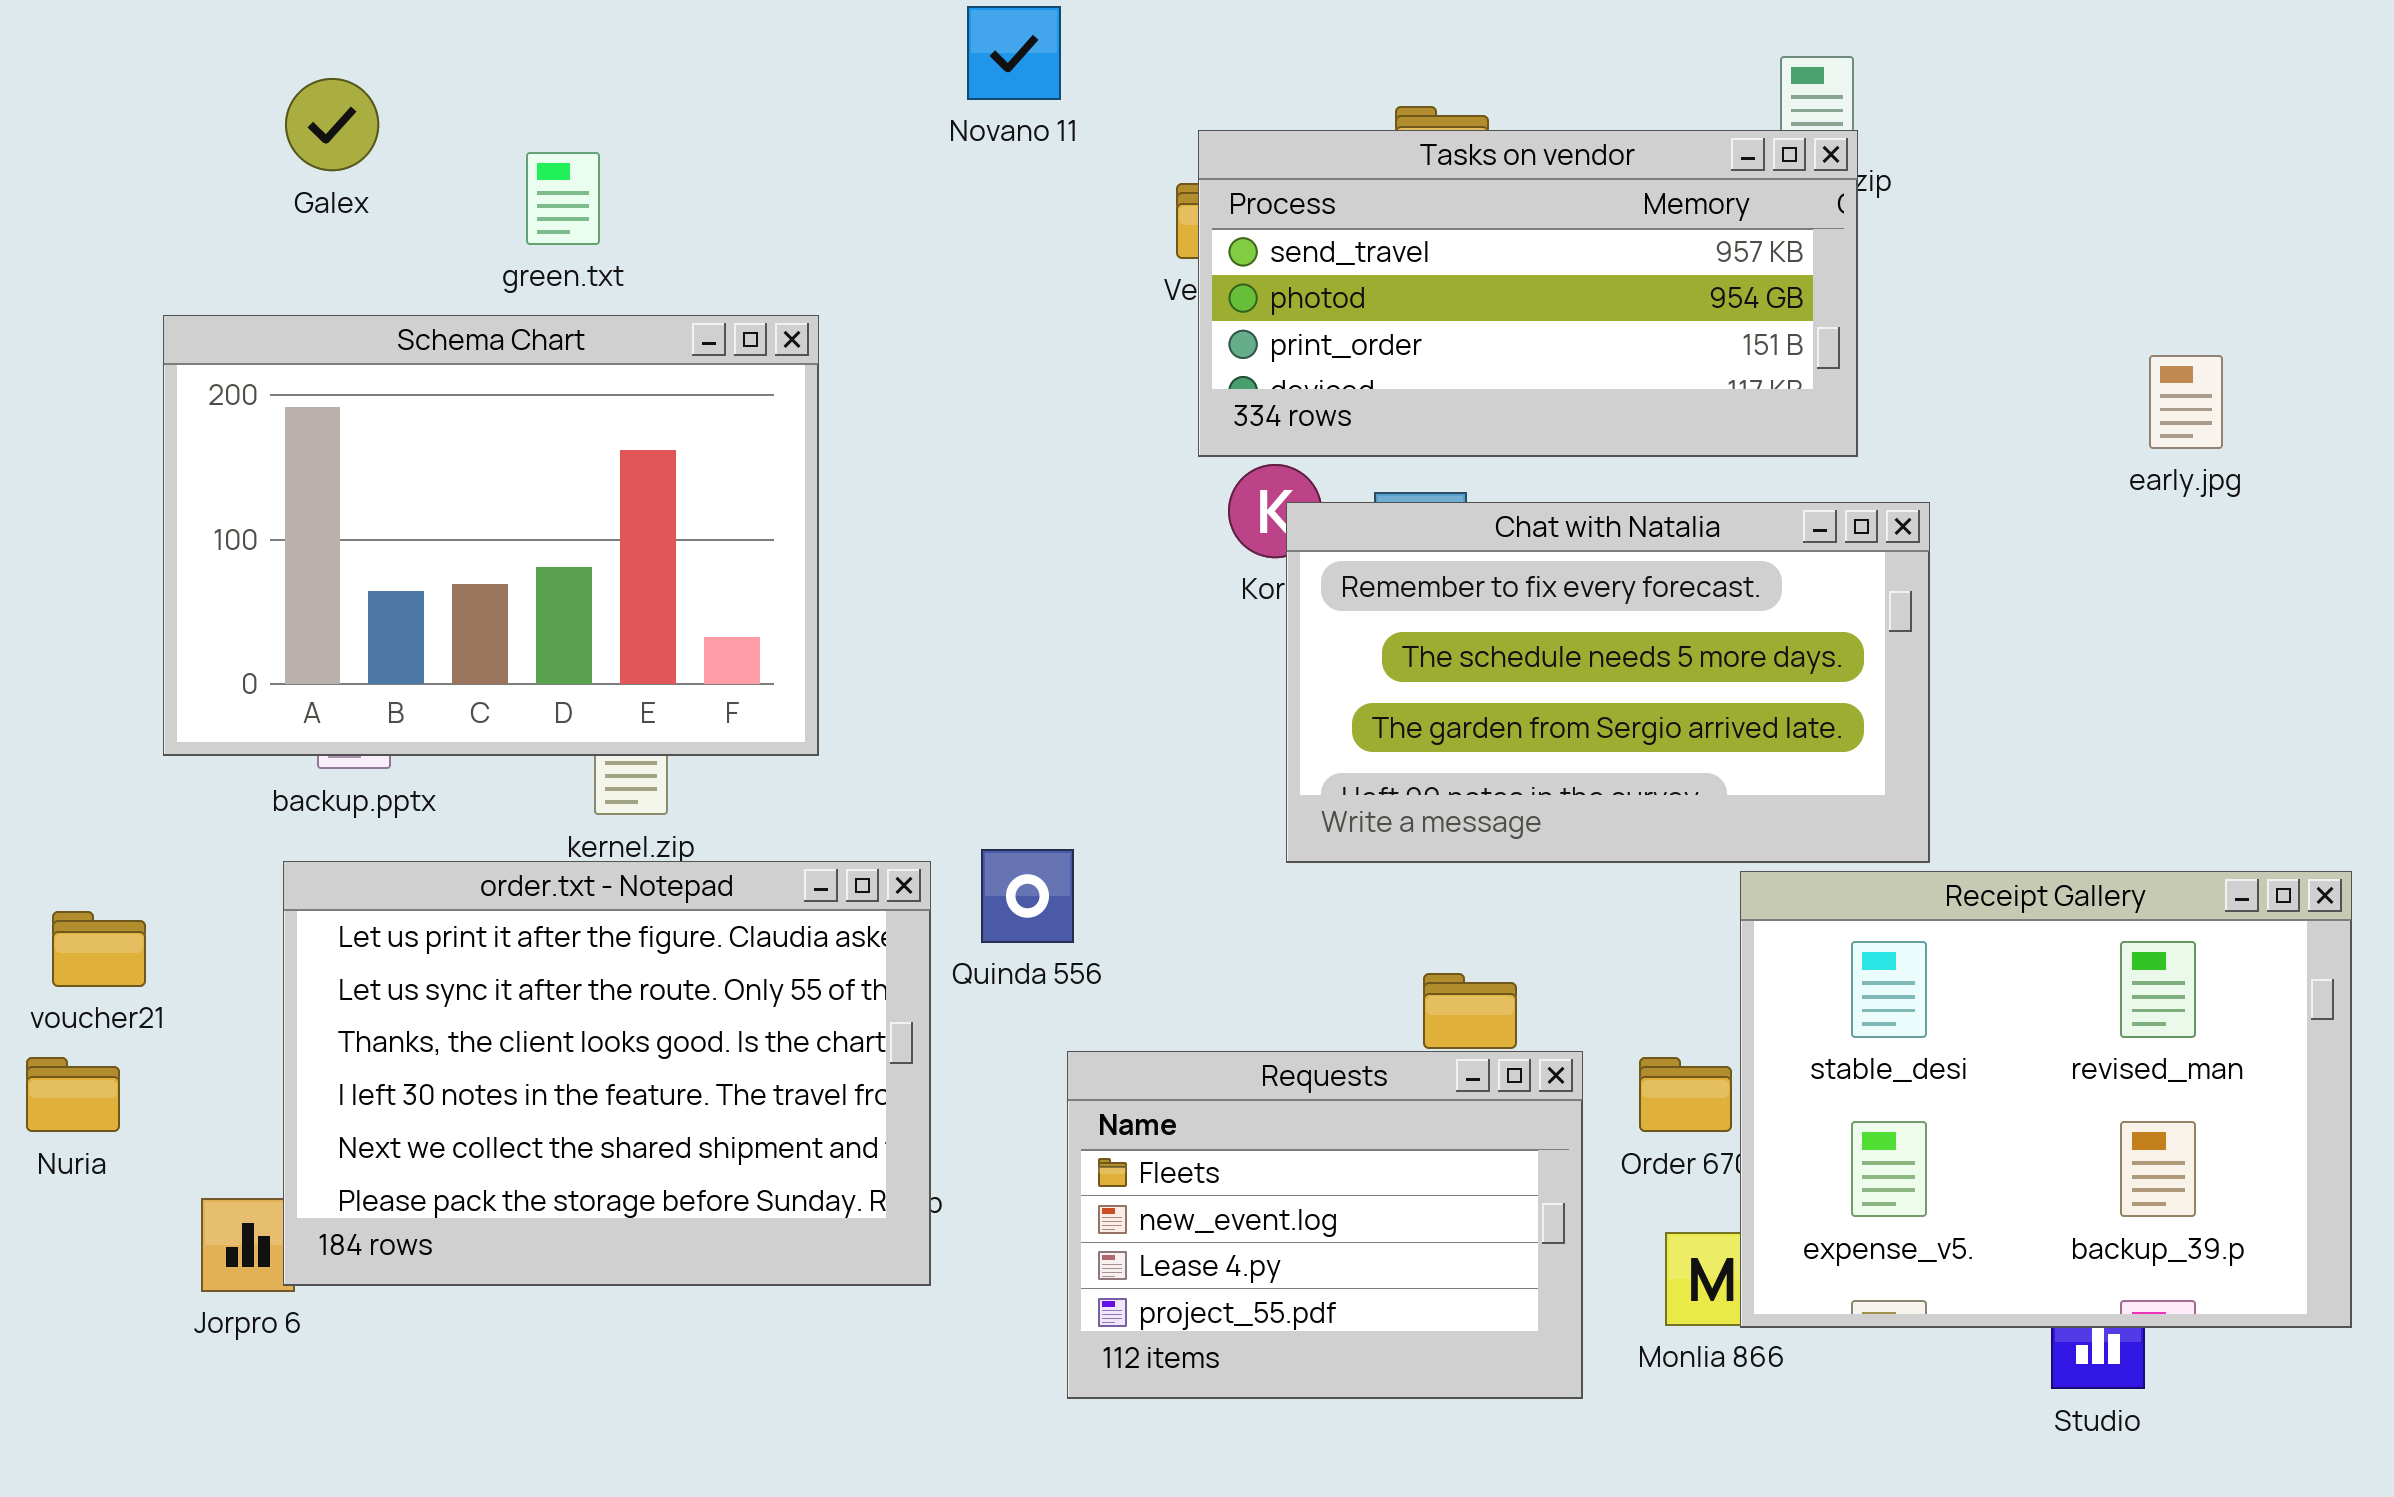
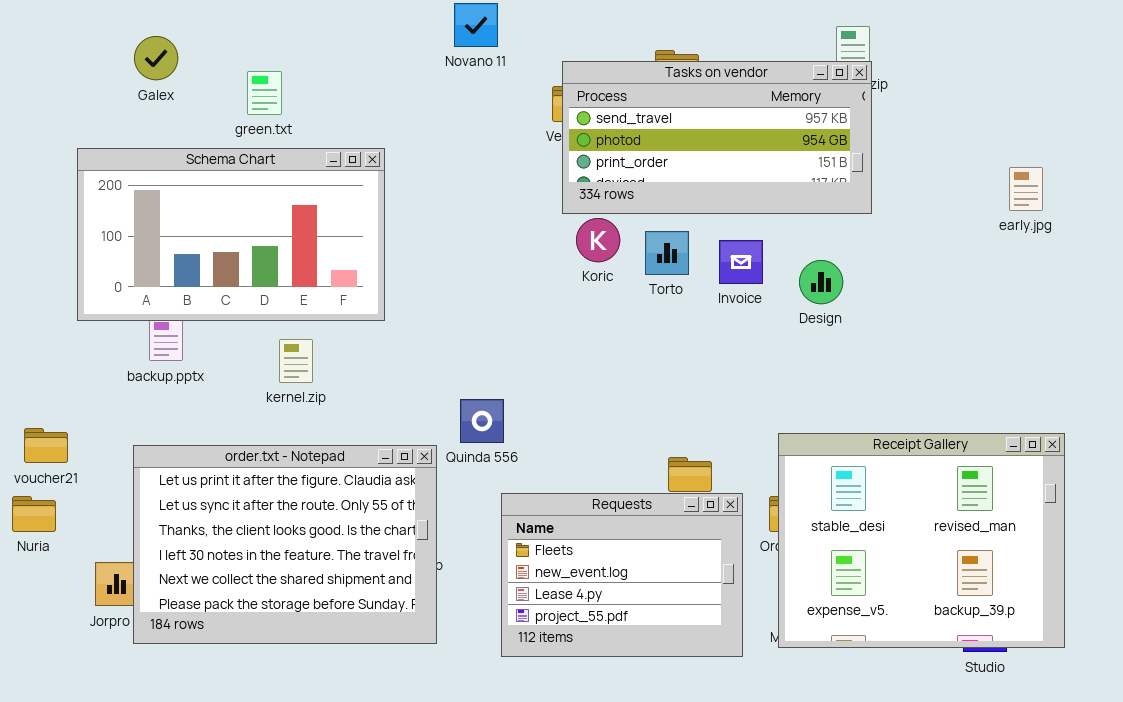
Schema Chart: [163,315,819,756] -> [77,148,385,321], resized
Chat with Natalia: [1286,502,1930,863] -> none, closed
order.txt - Notepad: [283,861,931,1286] -> [133,445,437,644], moved
Receipt Gallery: [1740,871,2352,1328] -> [778,433,1065,648], moved

